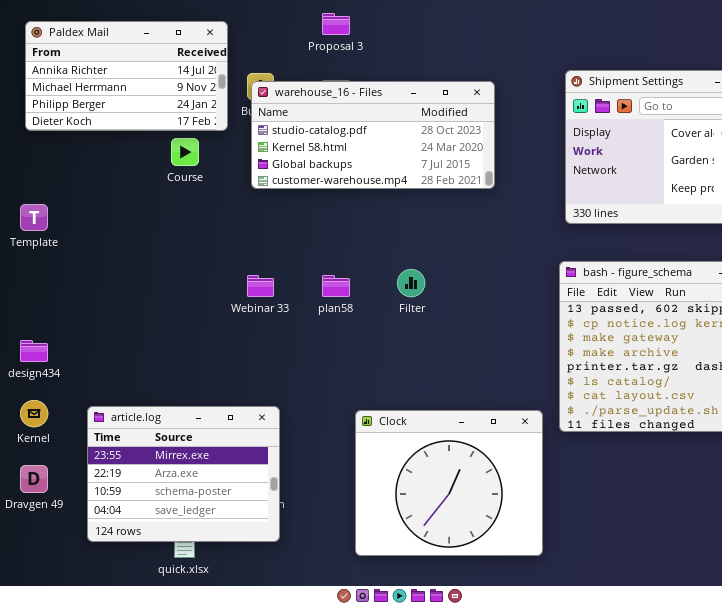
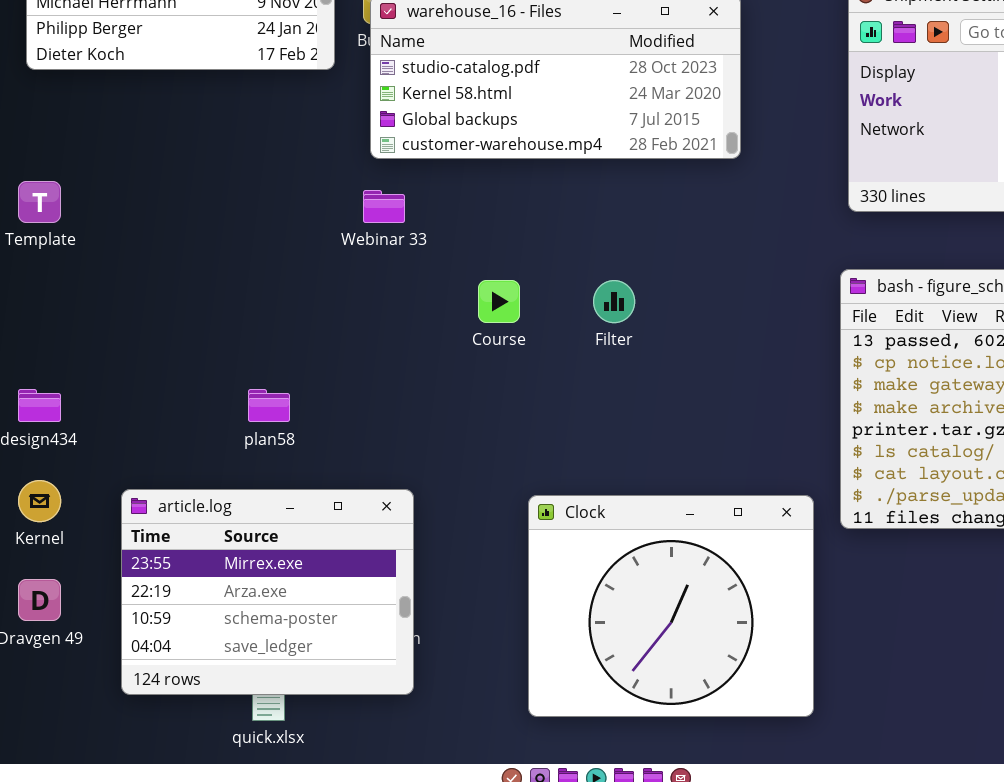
Course: [171,138,199,166] -> [478,280,520,323], moved
Webinar 33: [247,275,274,297] -> [363,190,405,223], moved
plan58: [322,275,350,297] -> [248,389,290,422], moved

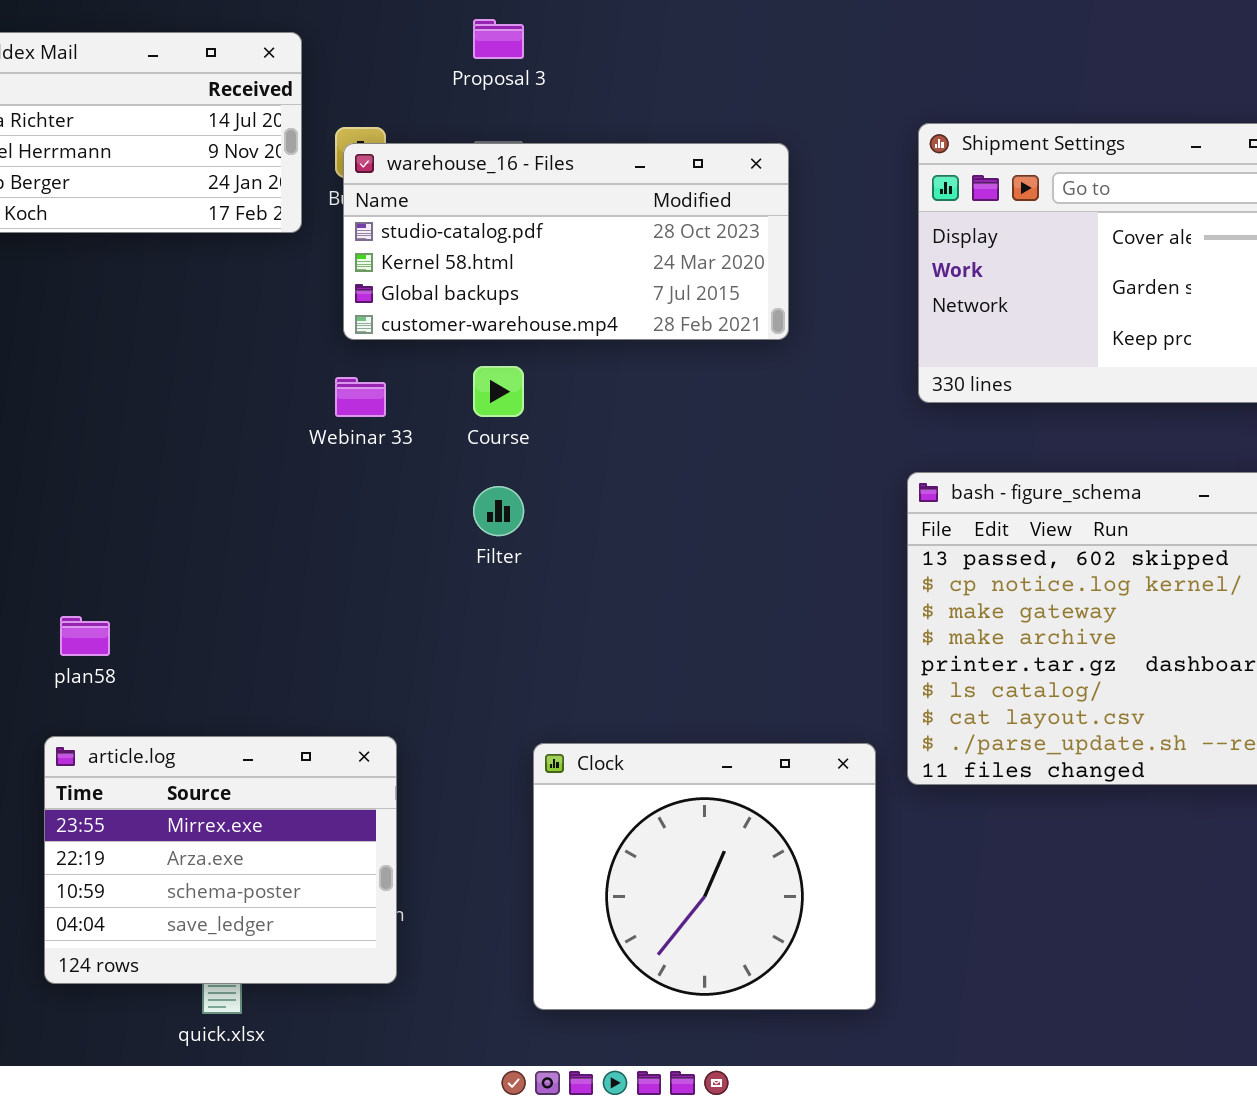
Course: [478,280,520,323] -> [473,366,524,417], moved
Filter: [593,280,635,323] -> [473,486,524,536], moved
plan58: [248,389,290,422] -> [60,616,110,656], moved

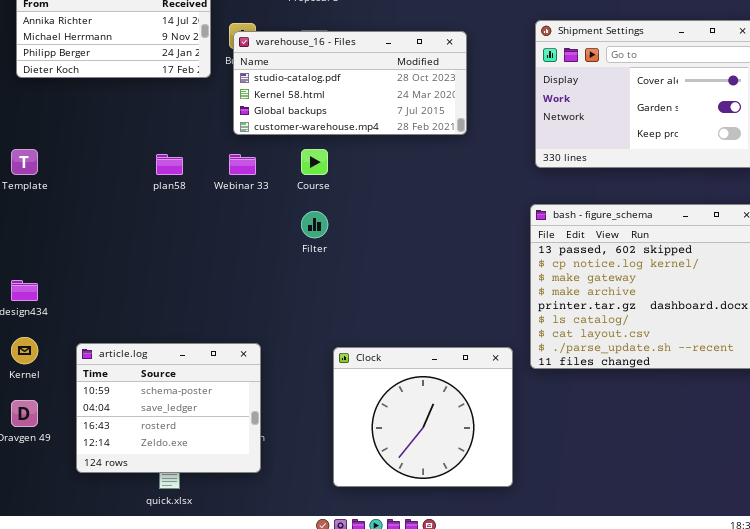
plan58: [60,616,110,656] -> [156,154,183,175], moved
article.log: [44,736,397,984] -> [76,343,261,473], scrolled down 2 rows

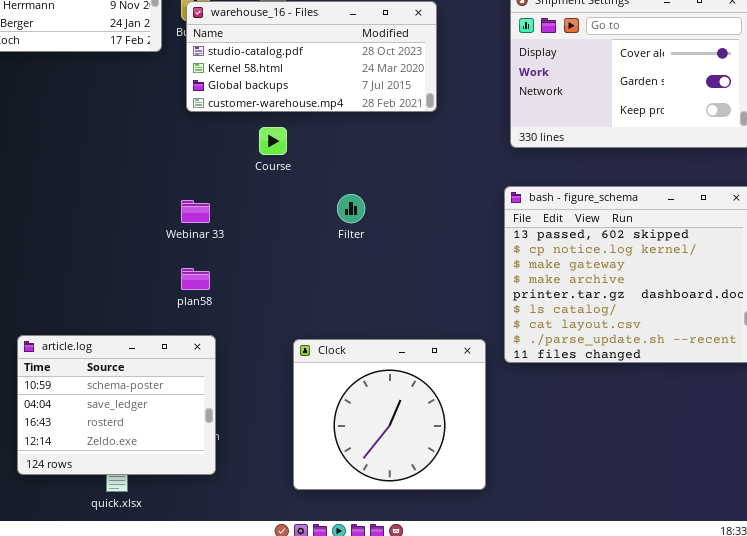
plan58: [156,154,183,175] -> [181,268,210,290], moved
Webinar 33: [229,154,256,175] -> [181,200,210,223], moved
Filter: [301,211,328,238] -> [337,194,365,223], moved

